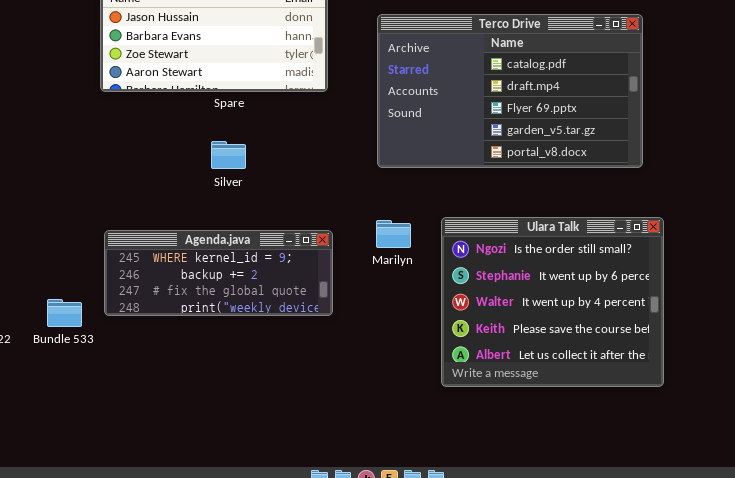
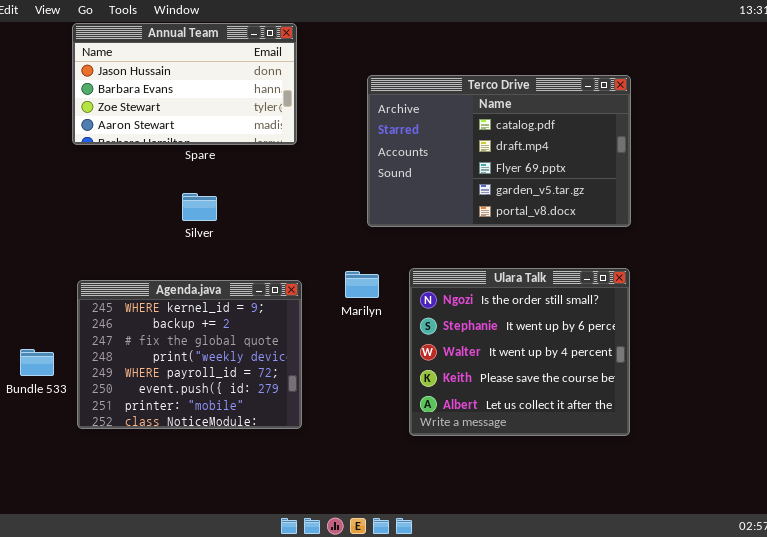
Terco Drive: [377,14,643,168] -> [367,75,631,227], moved
Agenda.java: [104,230,333,316] -> [77,280,302,429], resized

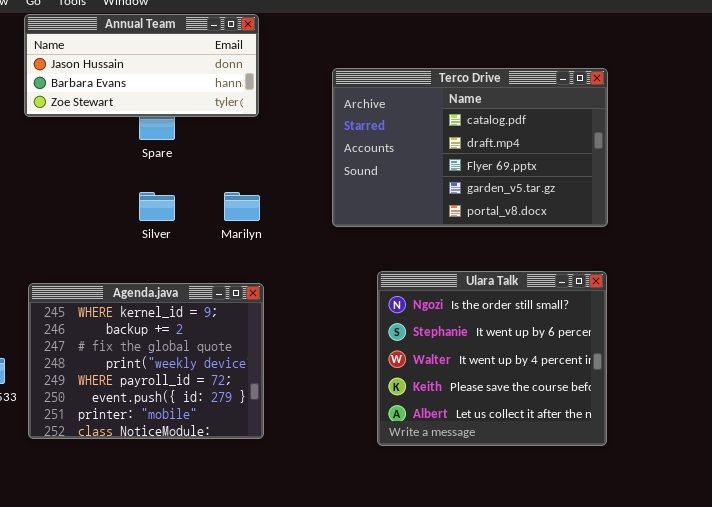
Annual Team: [72,23,297,145] -> [24,14,259,117], resized
Marilyn: [345,271,379,298] -> [224,192,260,221], moved

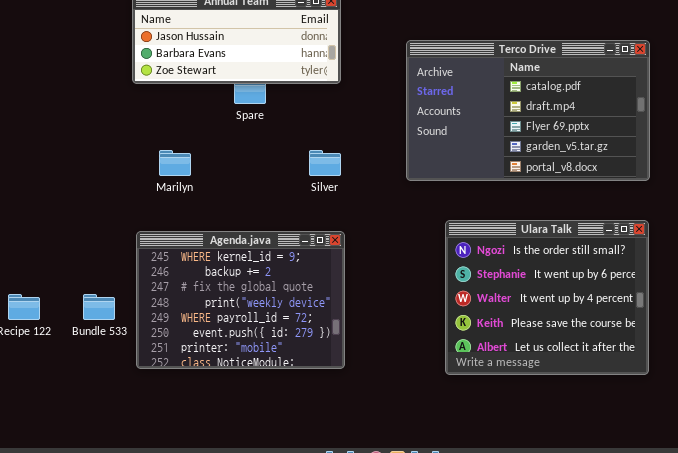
Silver: [139,192,175,221] -> [309,150,341,176], moved
Marilyn: [224,192,260,221] -> [159,150,191,176], moved

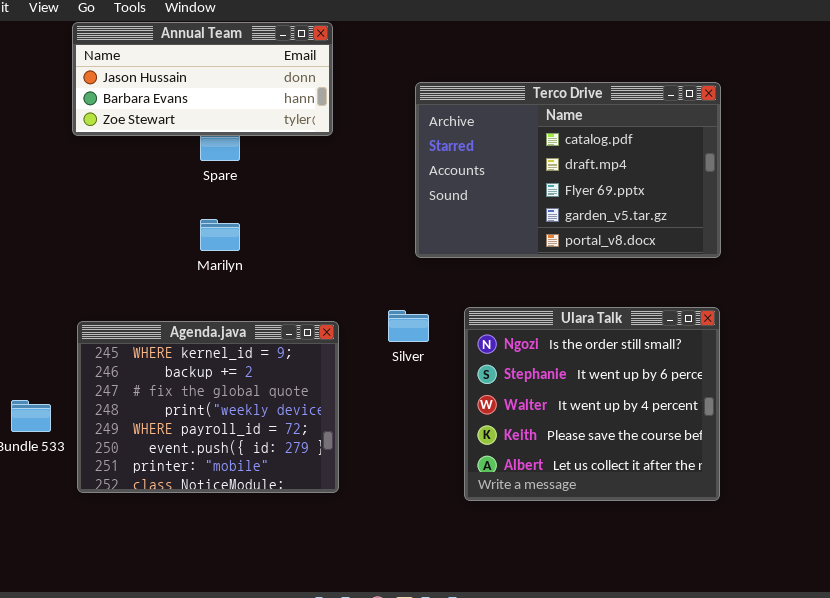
Marilyn: [159,150,191,176] -> [200,219,240,251], moved
Silver: [309,150,341,176] -> [388,310,429,342], moved

